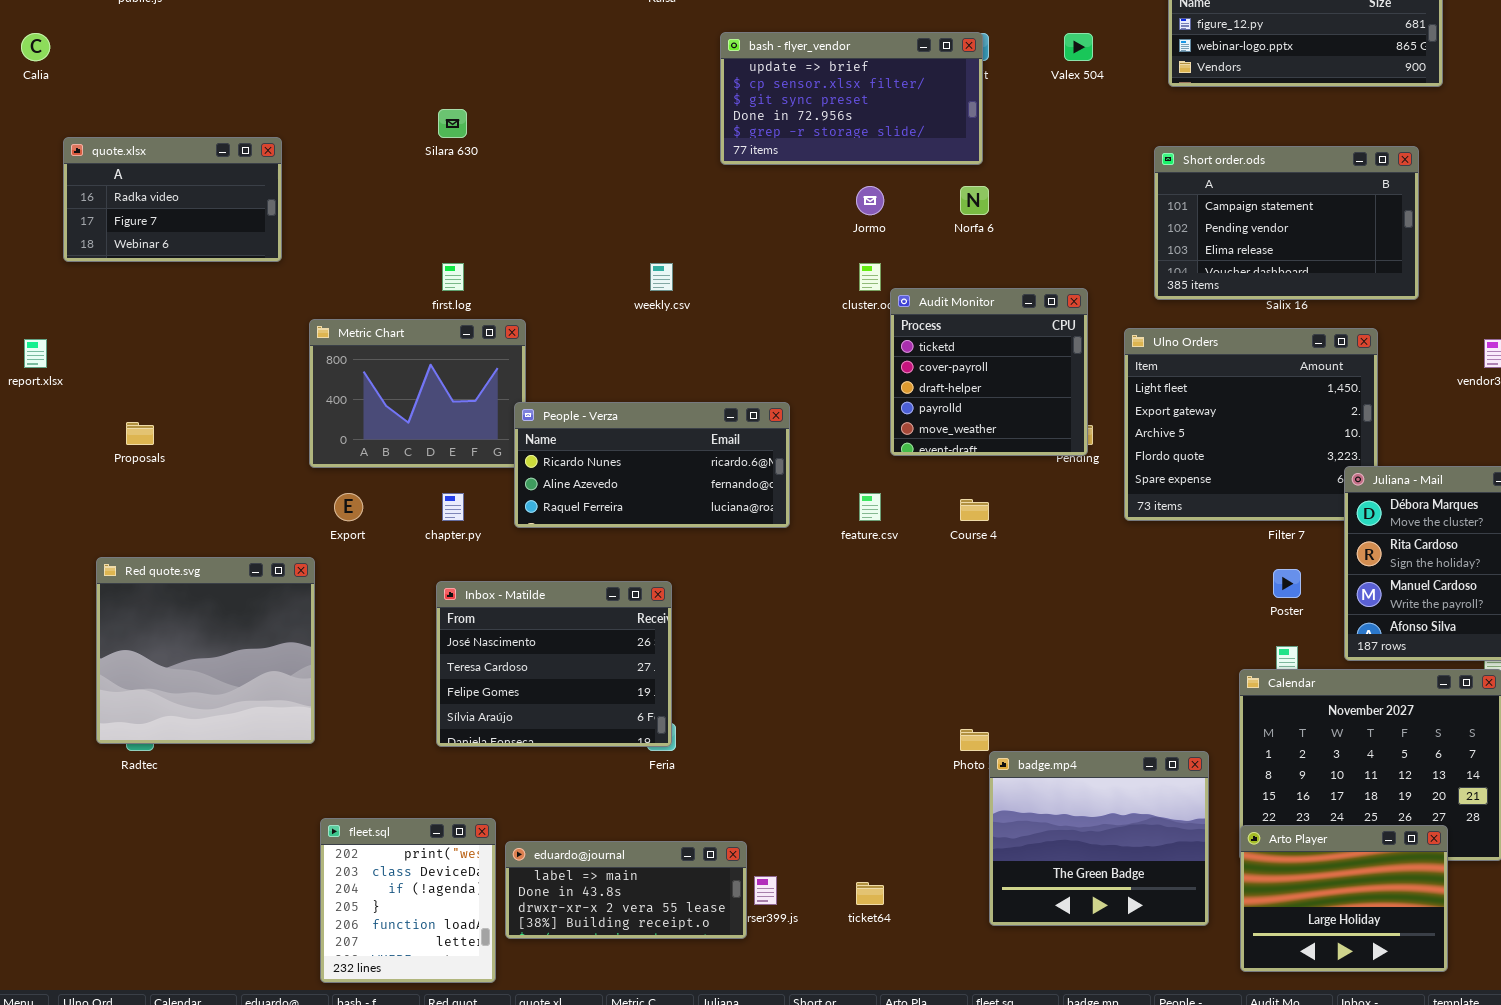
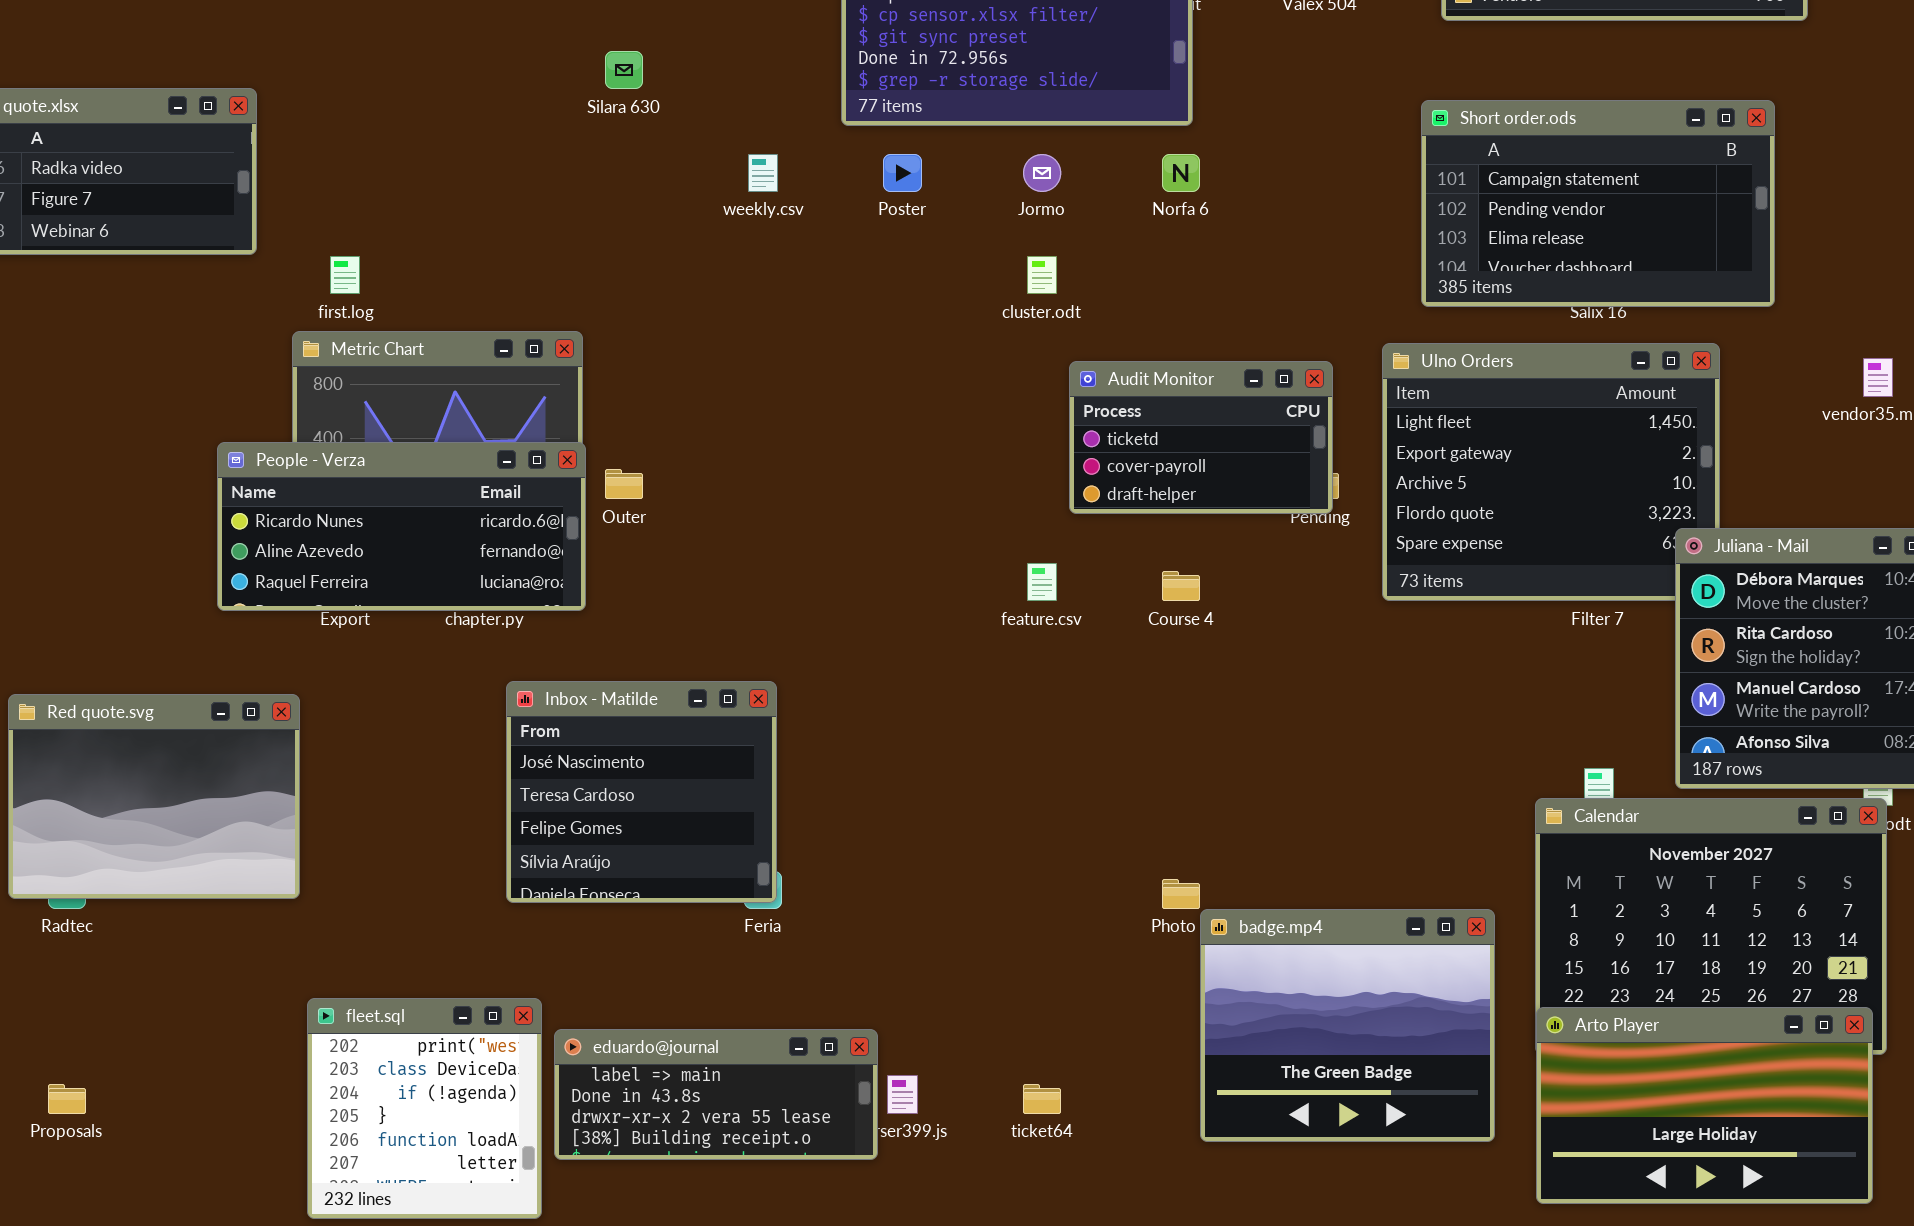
Silara 630: [438,109,467,138] -> [605,51,643,89], moved
first.log: [442,263,464,291] -> [330,256,360,294], moved
weekly.csv: [650,263,673,291] -> [748,154,778,192], moved
Audit Monitor: [890,288,1088,456] -> [1069,361,1333,514], resized
People - Verza: [514,402,790,528] -> [217,442,586,611], moved
Proposals: [126,422,154,445] -> [48,1084,86,1114], moved
Red quote.svg: [96,557,315,744] -> [8,694,300,899], resized
Poster: [1273,569,1301,598] -> [883,154,922,192], moved
Inbox - Matilde: [436,581,672,747] -> [506,681,777,903], resized
Arto Player: [1240,825,1448,972] -> [1536,1007,1873,1204], resized

